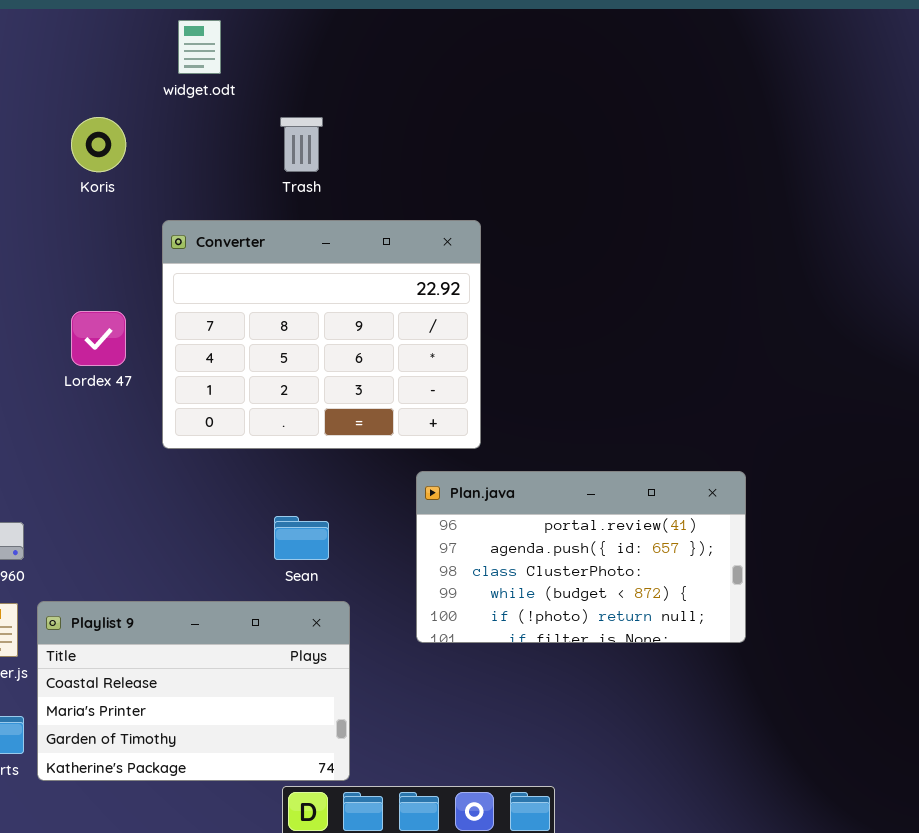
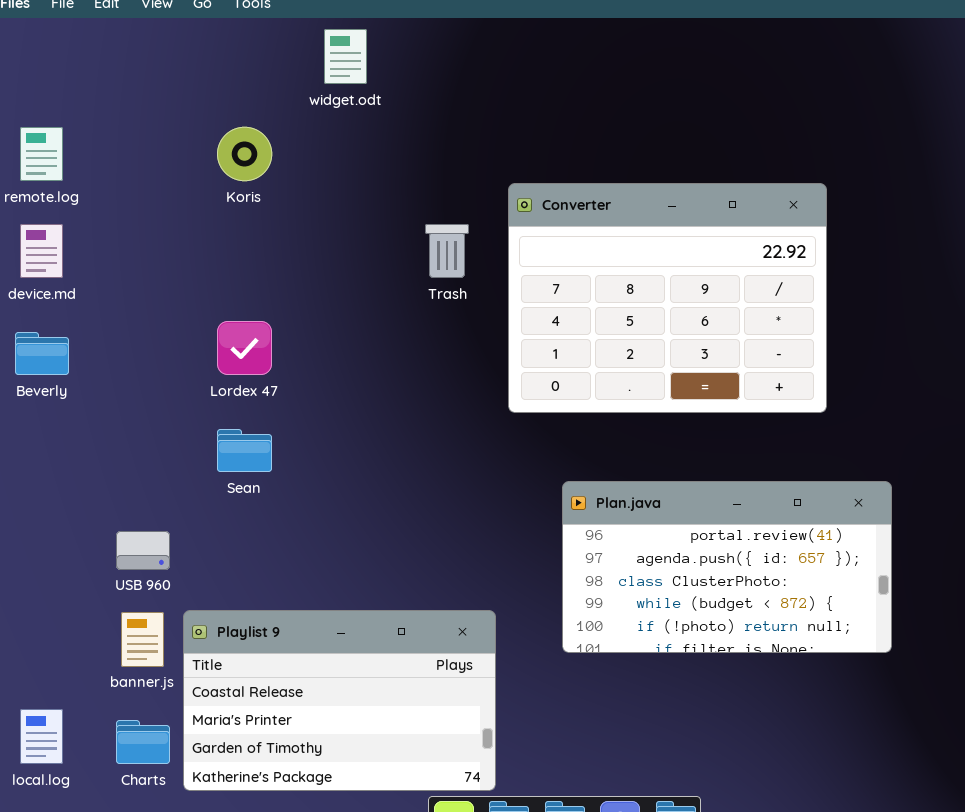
Trash: [280,117,323,172] -> [425,224,469,278], moved
Converter: [162,220,481,449] -> [508,183,827,413], moved
Sean: [274,516,329,560] -> [217,429,272,472], moved

